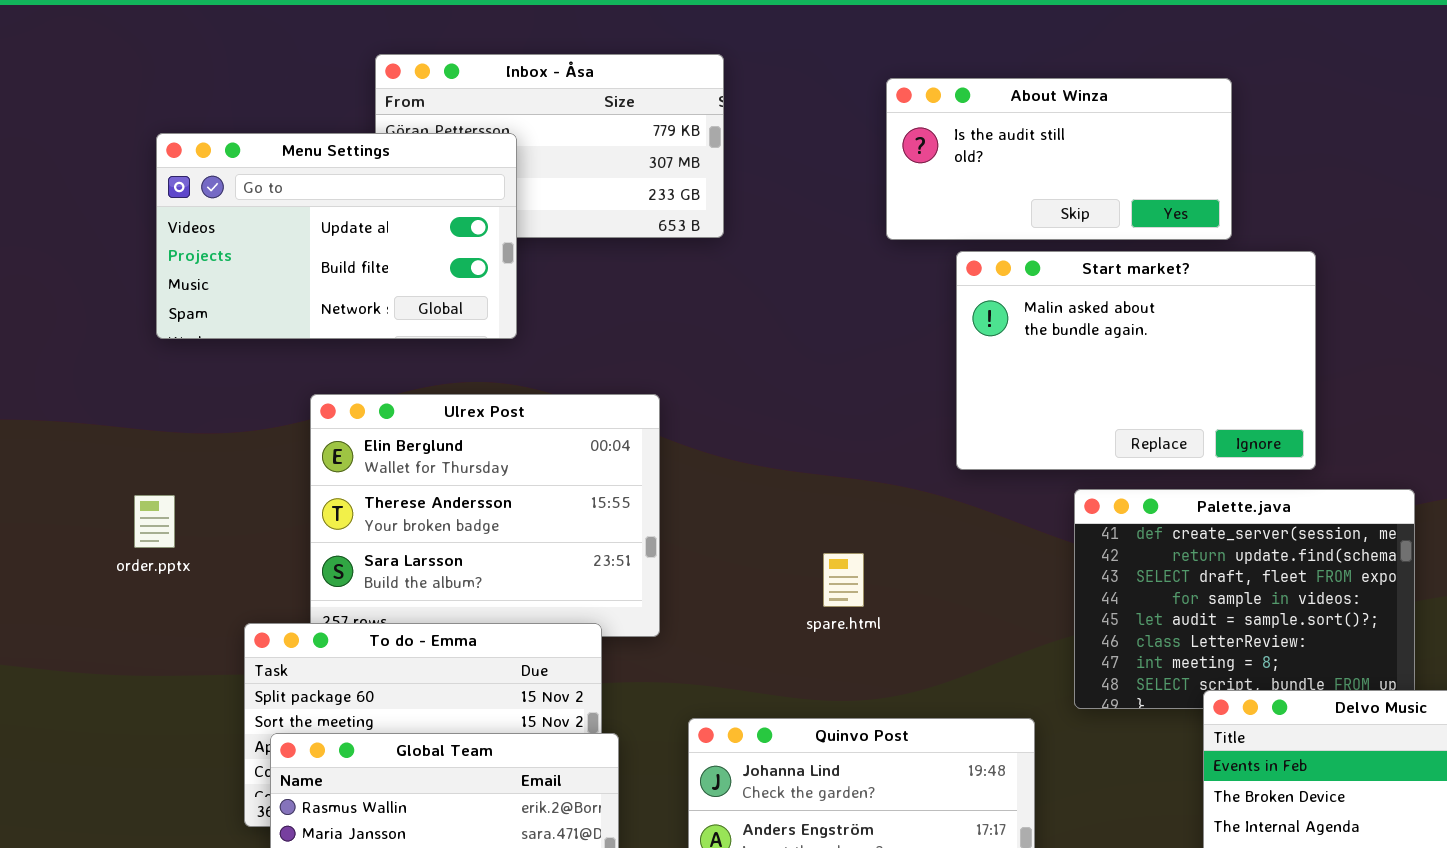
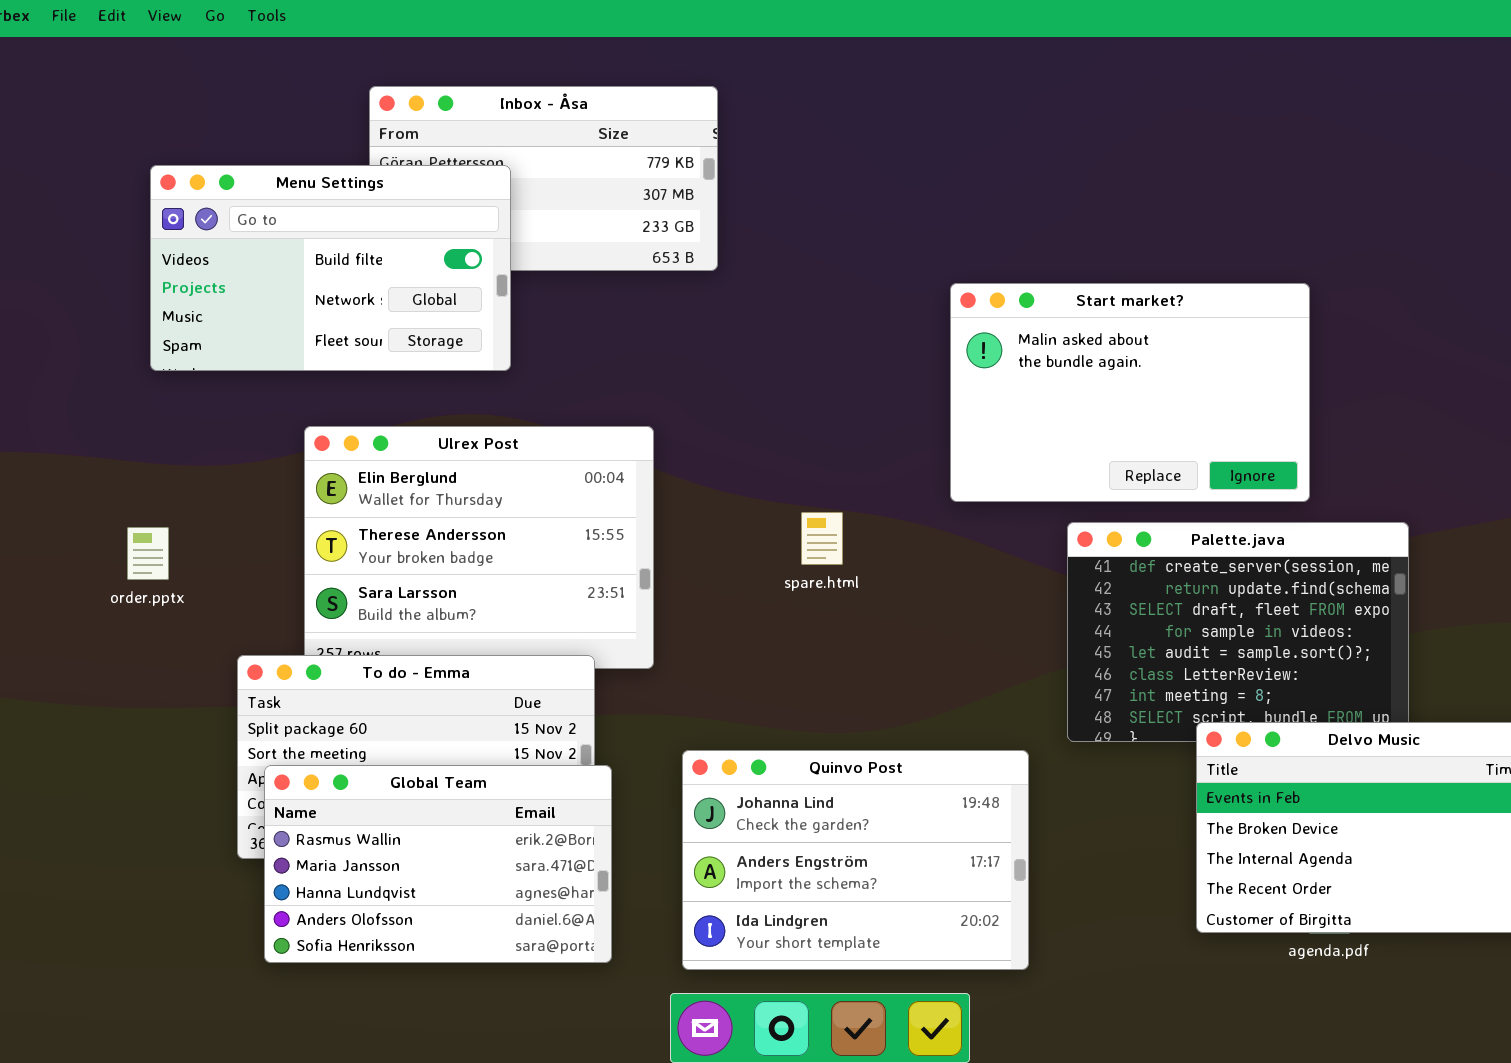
About Winza: [886,78,1232,240] -> none, closed
Menu Settings: [156,133,517,339] -> [150,165,511,371], scrolled down 1 row
spare.html: [823,553,864,607] -> [801,512,843,565], moved

